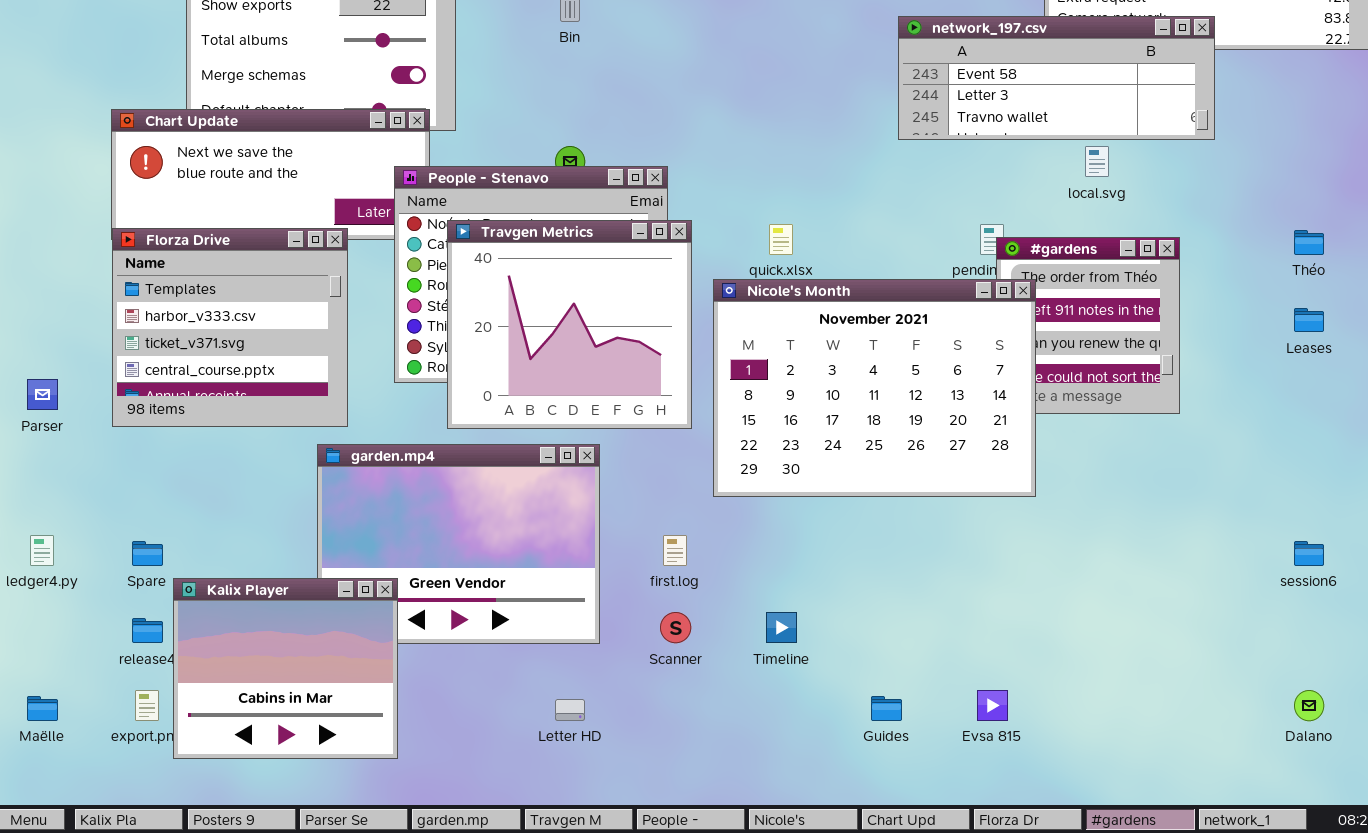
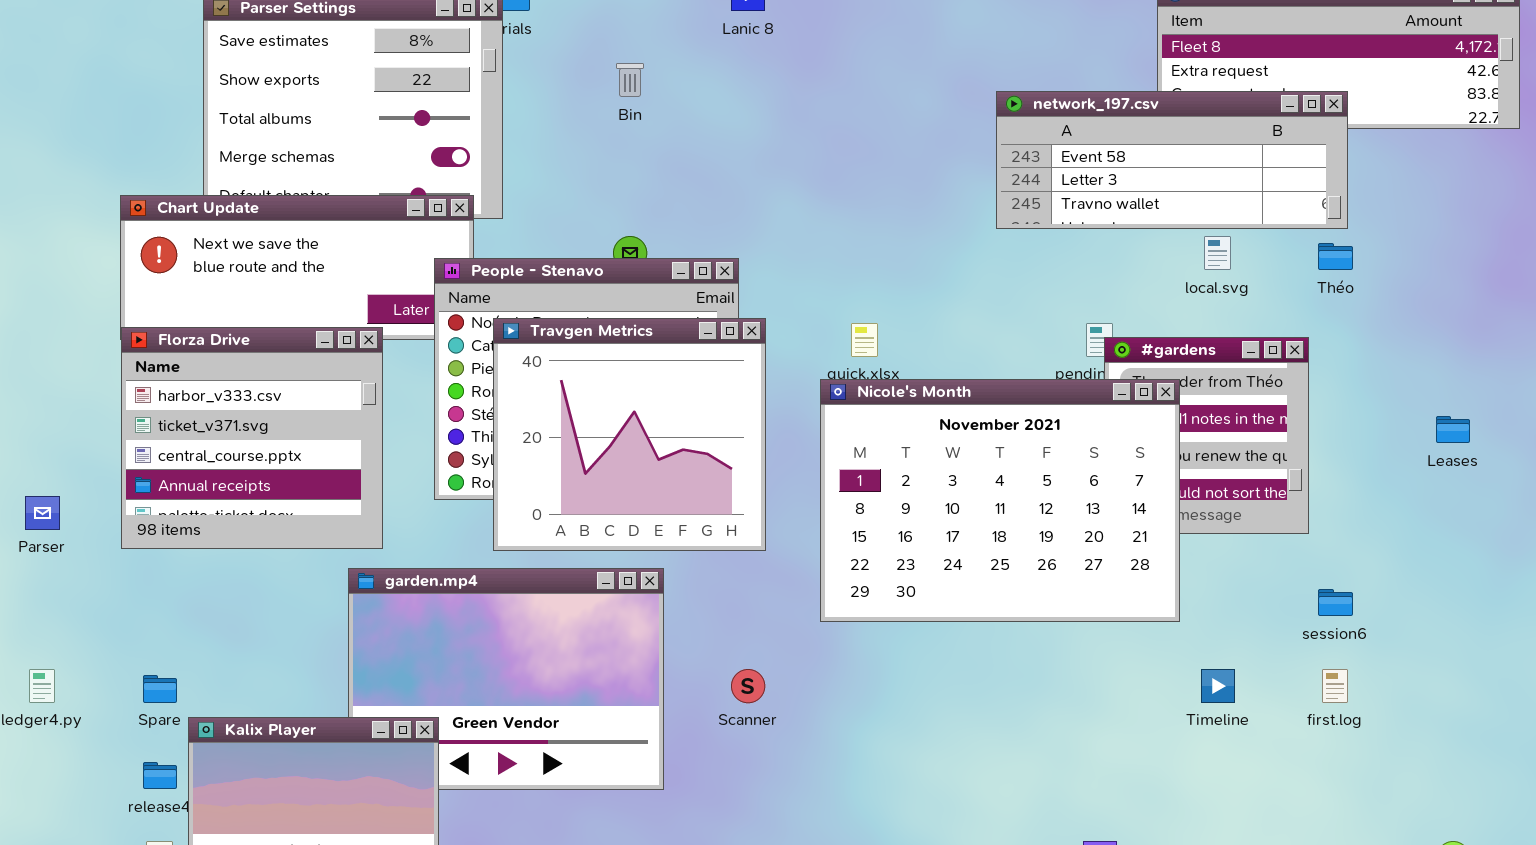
Florza Drive: [112,228,348,427] -> [121,327,383,549], scrolled down 1 row
Théo: [1294,230,1324,255] -> [1318,243,1353,270], moved
Nicole's Month: [713,279,1036,497] -> [820,379,1180,622], moved
first.log: [663,535,687,566] -> [1322,669,1348,703], moved
session6: [1294,541,1324,566] -> [1318,589,1353,616], moved
Scanner: [660,612,691,643] -> [731,669,765,703], moved
Timeline: [766,612,797,643] -> [1201,669,1235,703], moved

